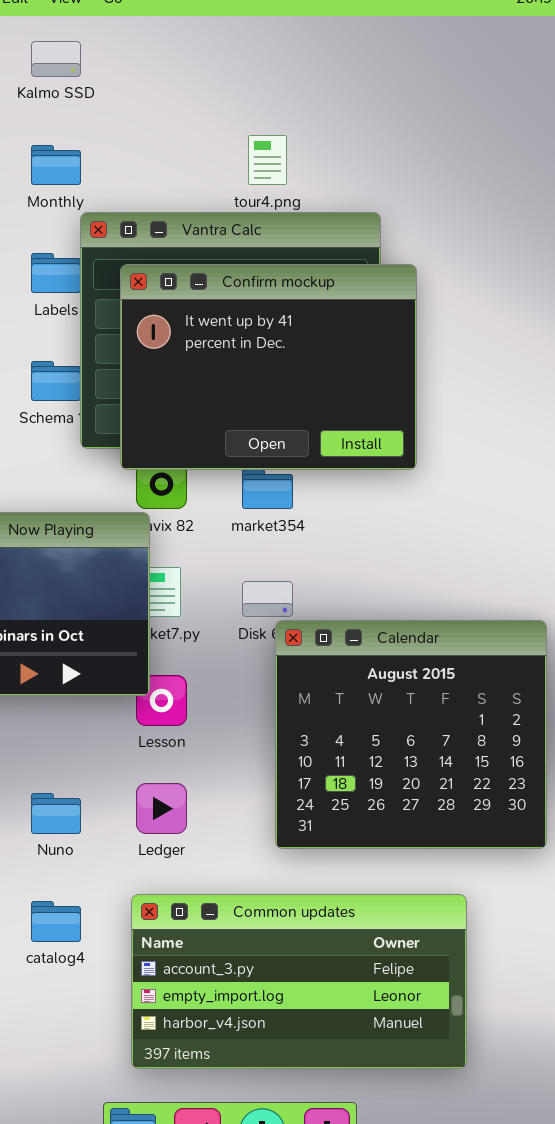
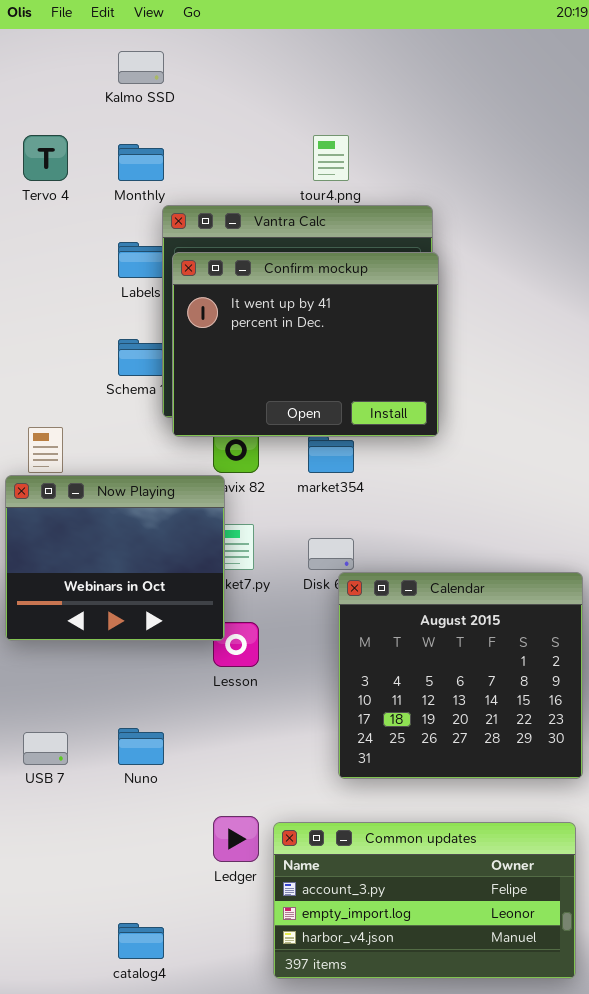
Confirm mockup: [120,264,417,470] -> [172,252,439,437], moved
Ledger: [136,783,187,834] -> [213,816,259,862], moved
Common updates: [131,894,467,1069] -> [273,822,576,979], moved
catalog4: [31,901,81,942] -> [118,923,164,959], moved

